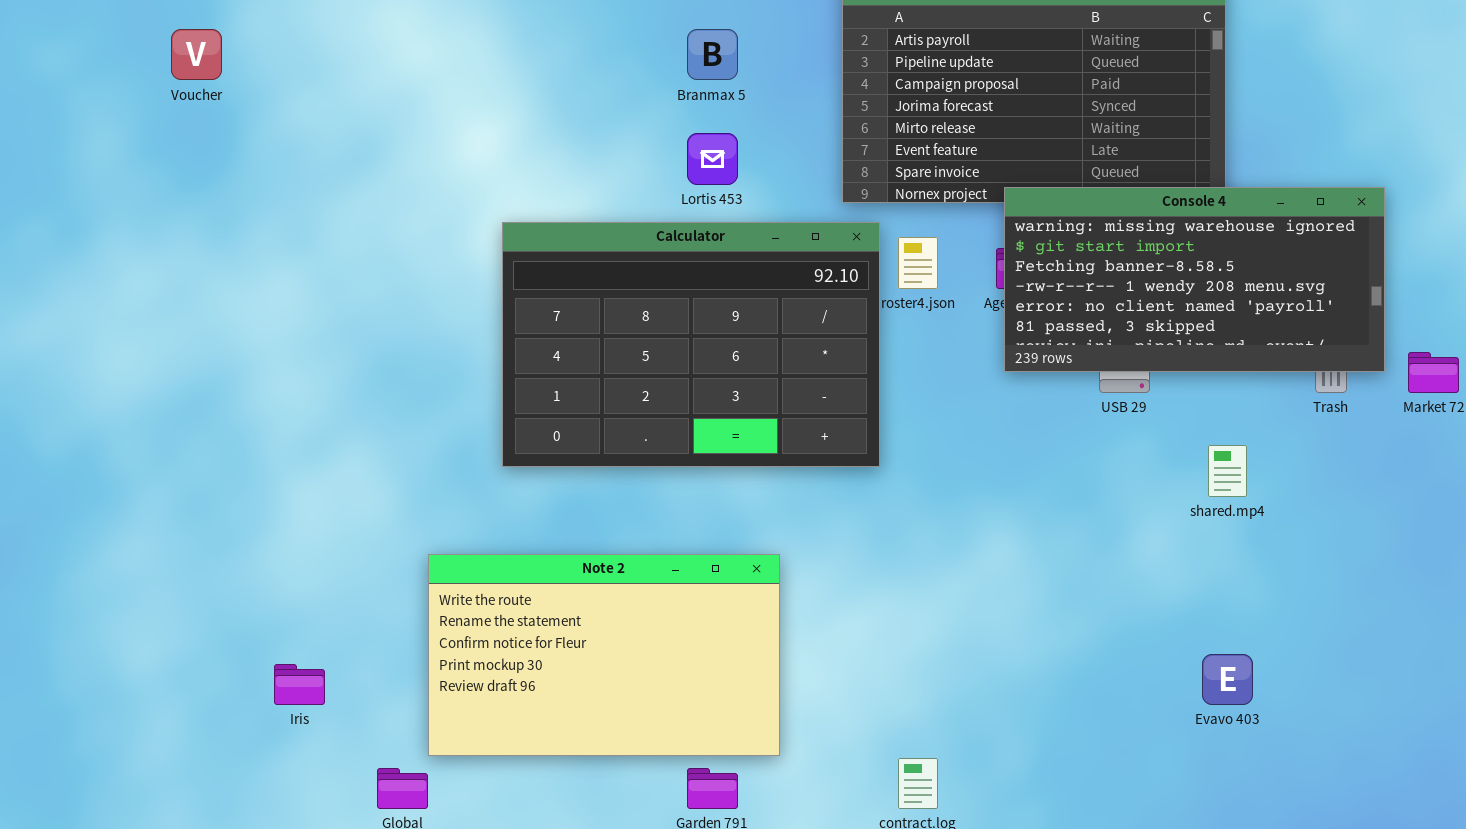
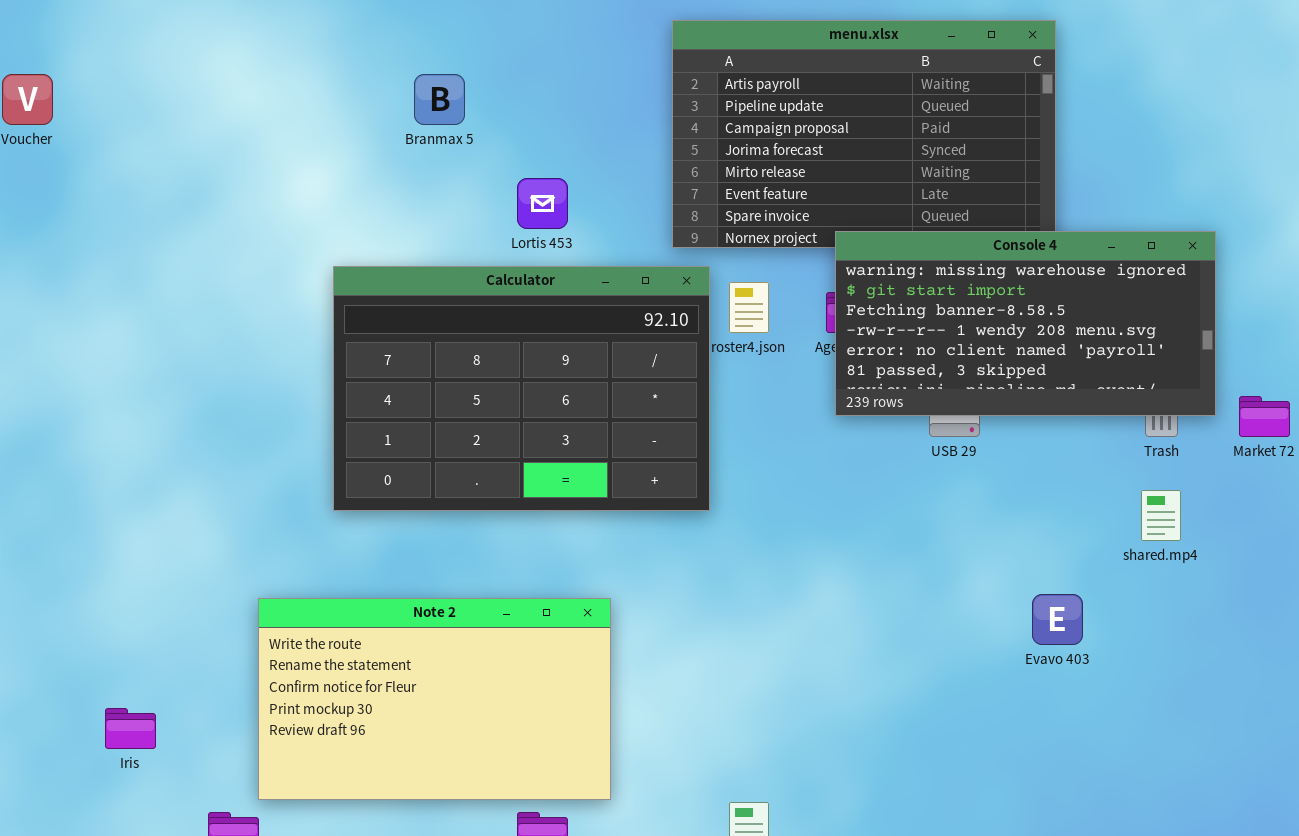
Branmax 5: [687,29,738,80] -> [414,74,465,125], moved
shared.mp4: [1208,445,1247,497] -> [1141,490,1181,541], moved
Evavo 403: [1202,654,1253,705] -> [1032,594,1083,645], moved

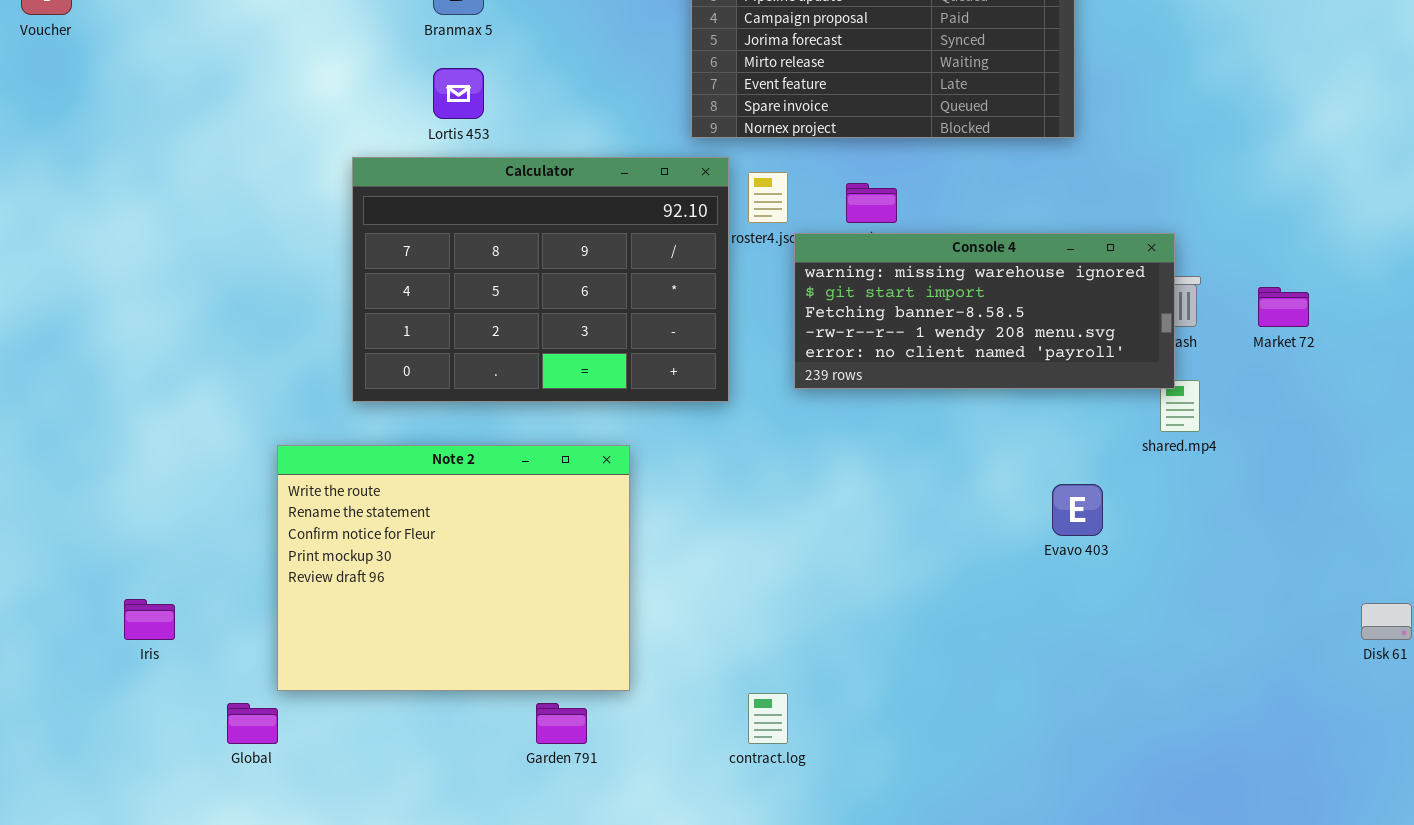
Lortis 453: [517,178,568,229] -> [433,68,484,119], moved
Console 4: [835,231,1216,416] -> [794,233,1175,389], moved, resized
Note 2: [258,598,611,800] -> [277,445,630,691], resized

